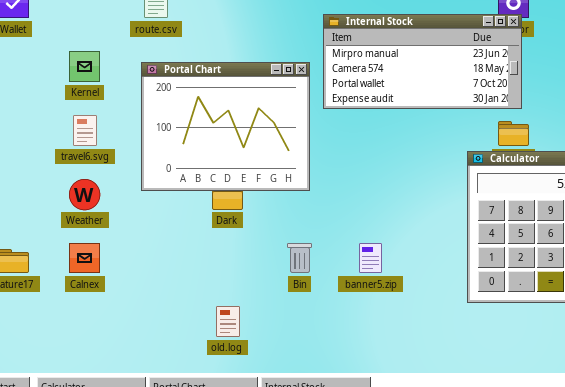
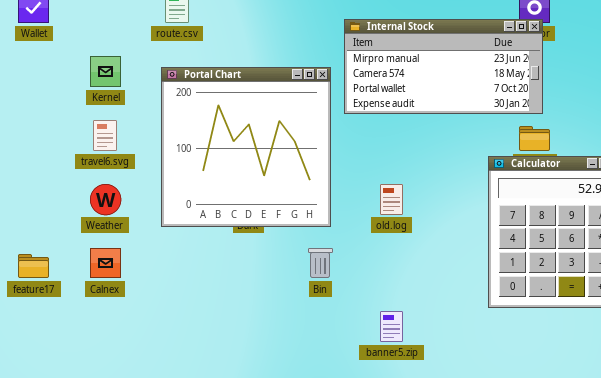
Portal Chart: [141,62,310,191] -> [161,67,331,227], resized
banner5.zip: [359,243,382,273] -> [380,311,403,342], moved
old.log: [216,306,240,337] -> [380,184,403,215], moved

